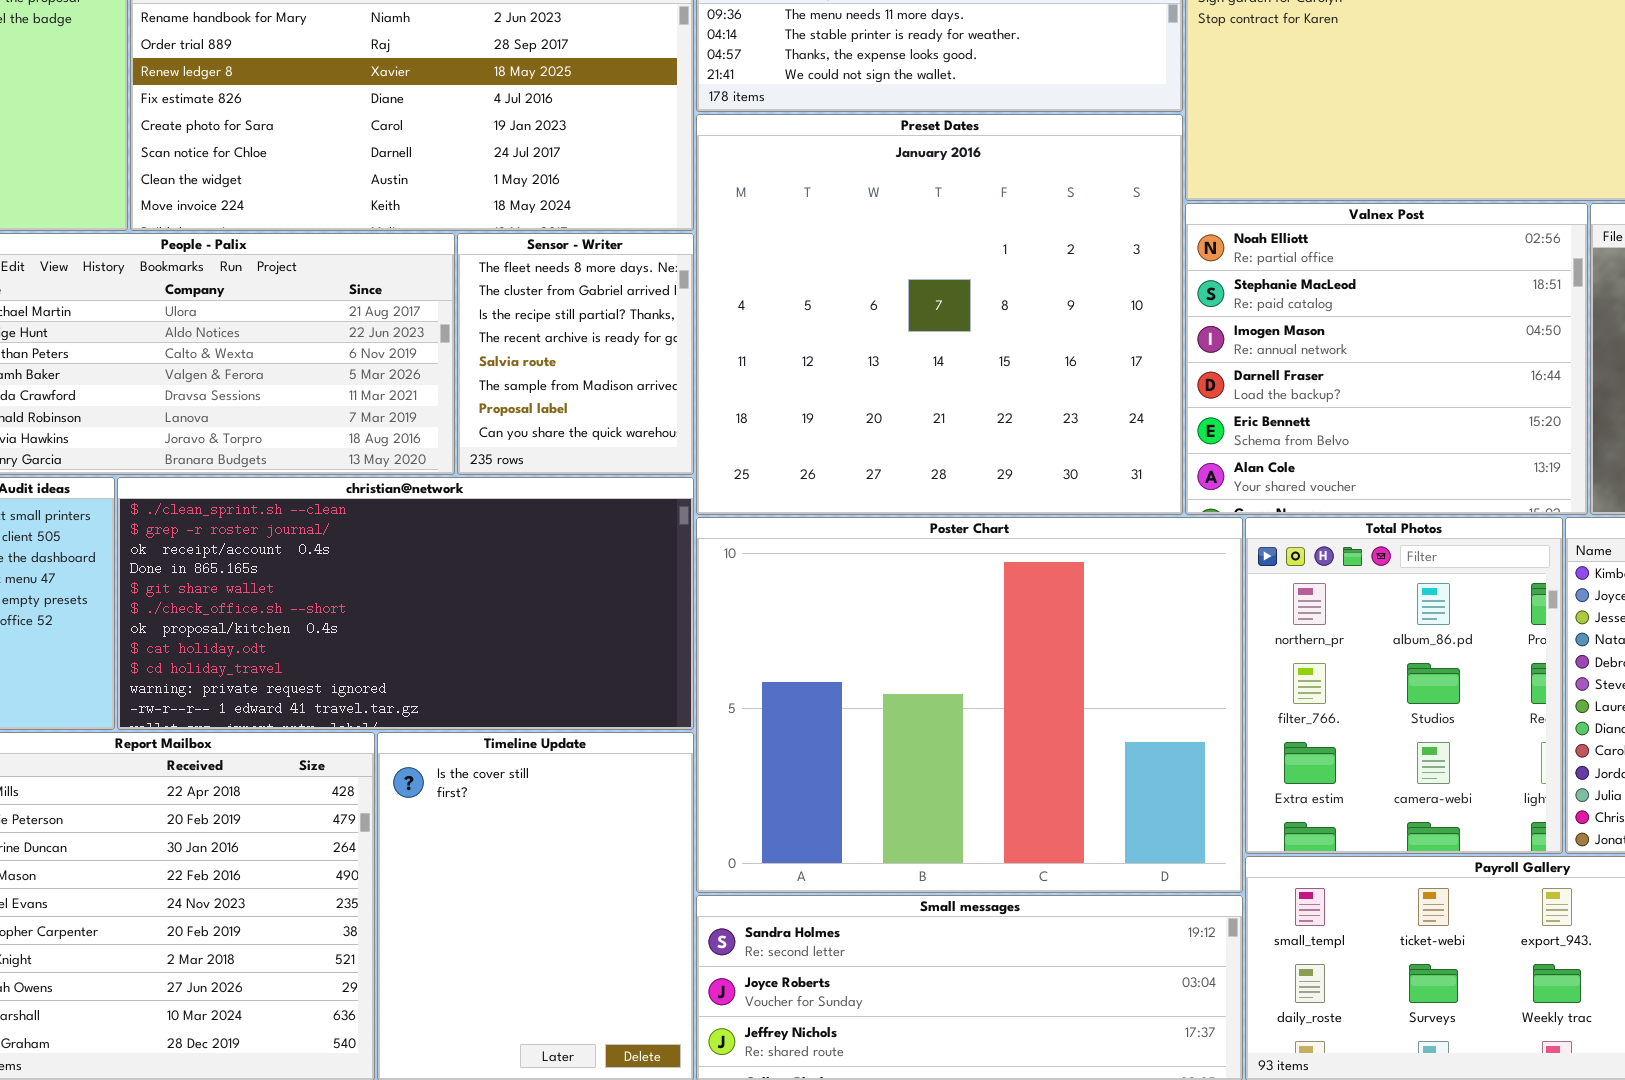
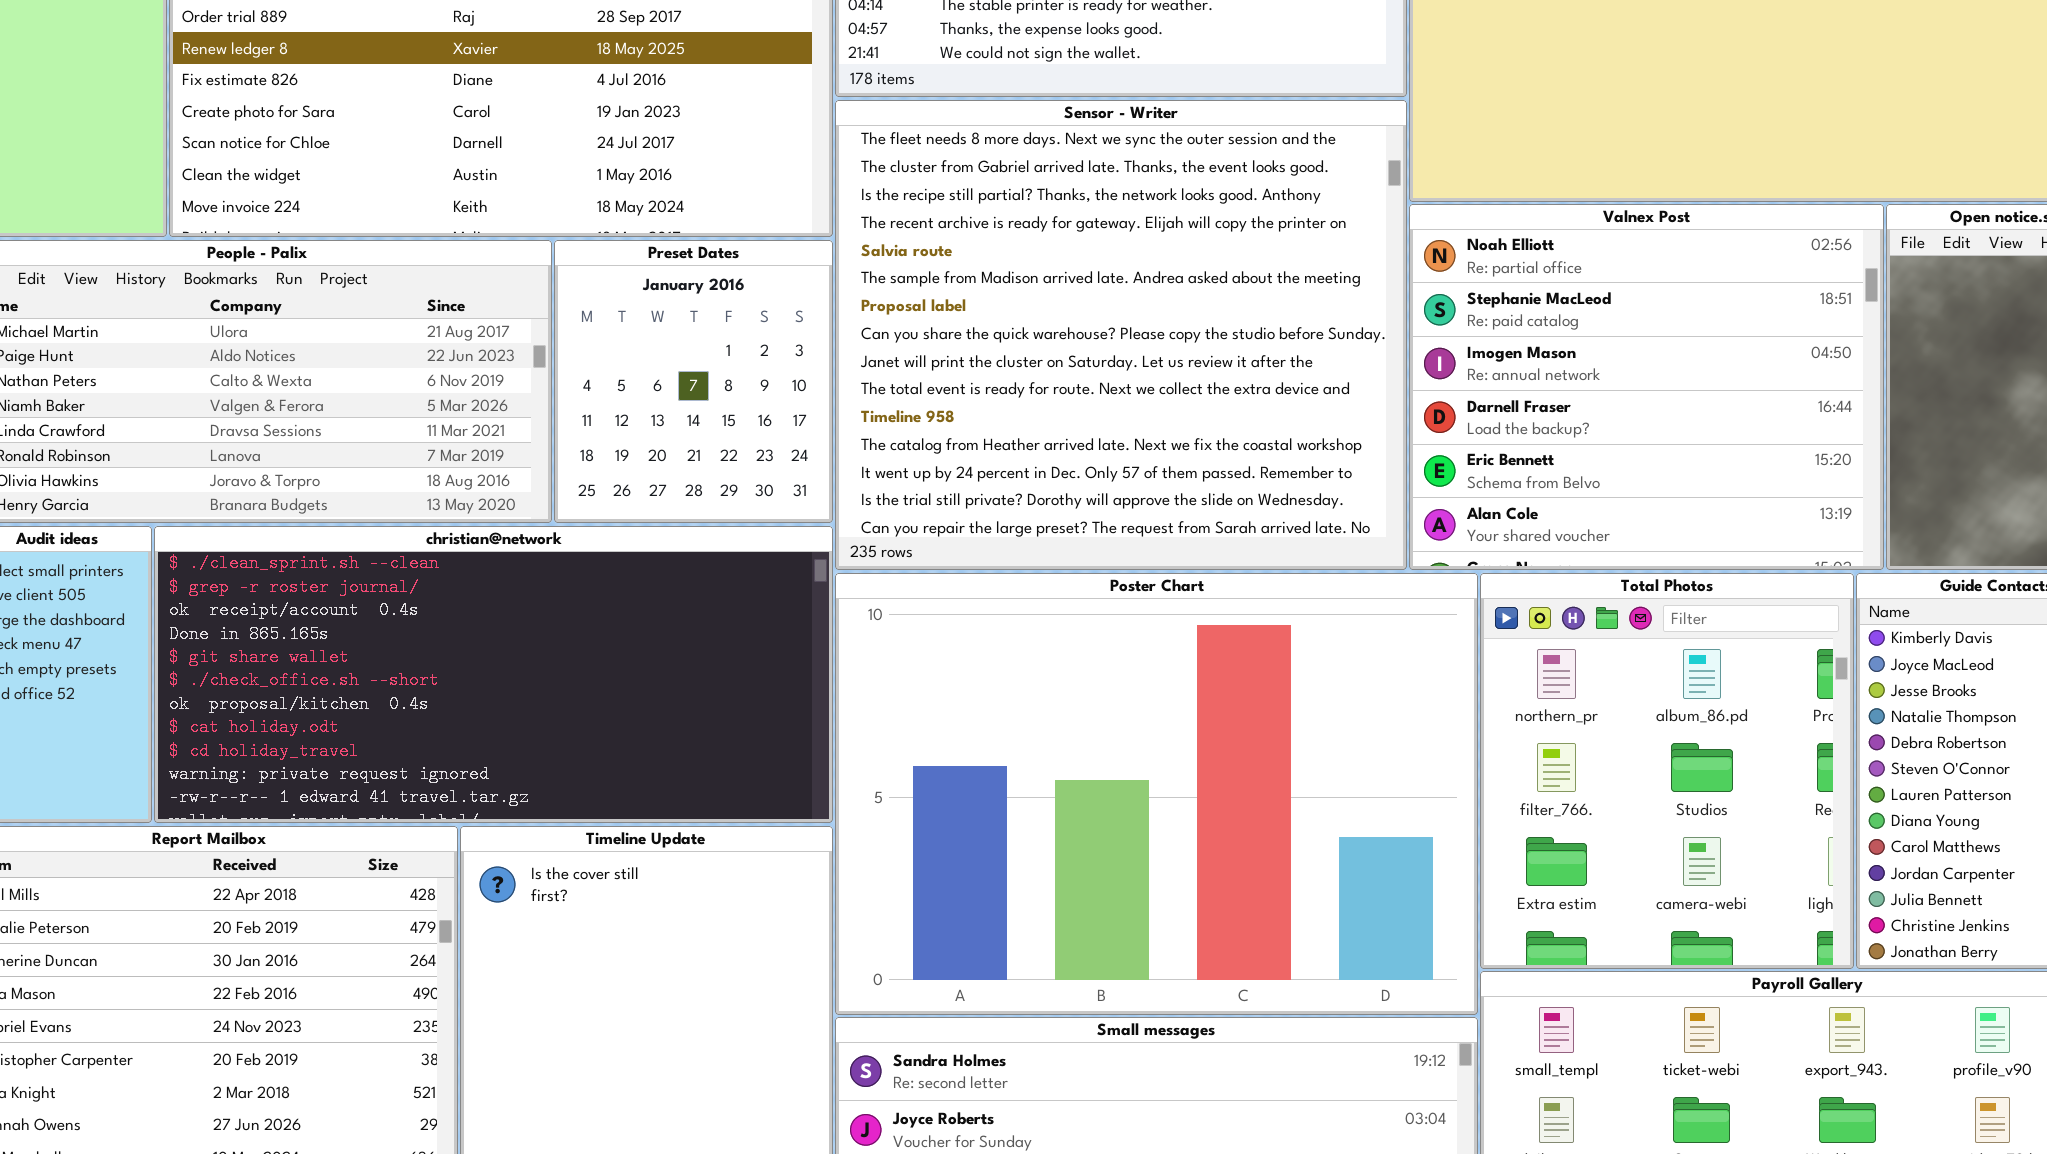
Preset Dates: [696,114,1183,515] -> [554,240,833,523], moved, resized
Sensor - Writer: [457,233,694,475] -> [835,100,1407,570], moved, resized

